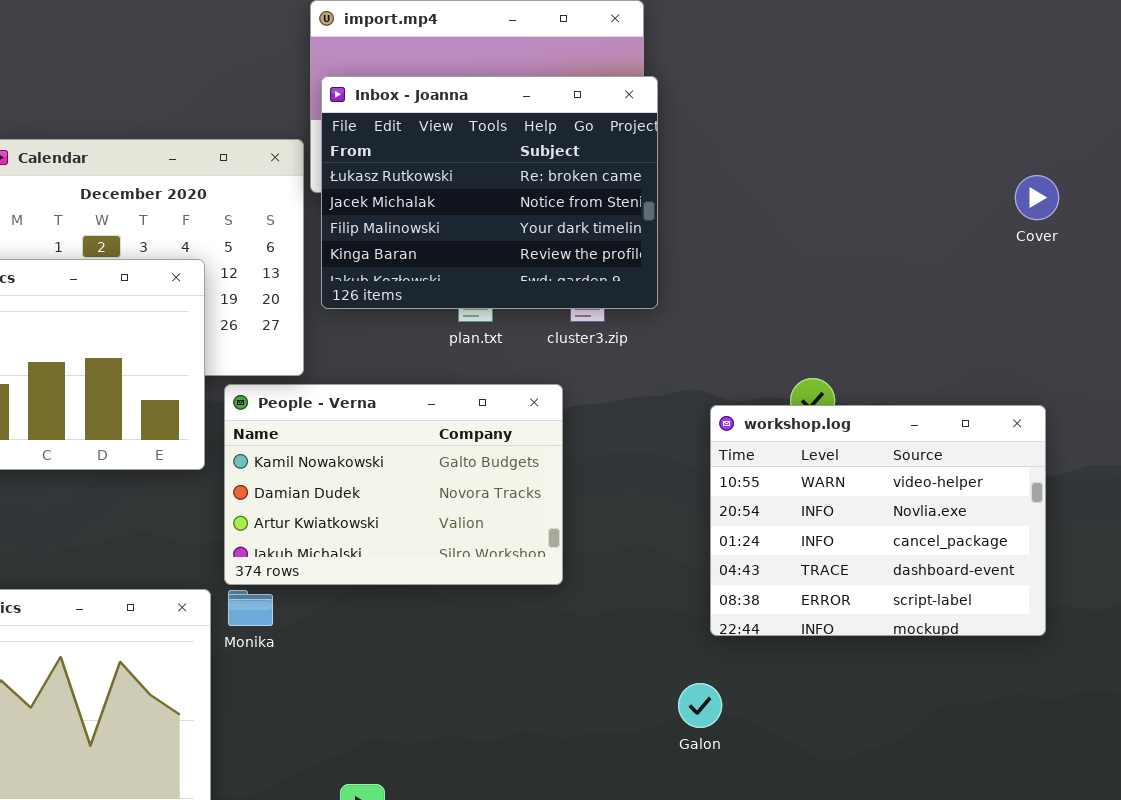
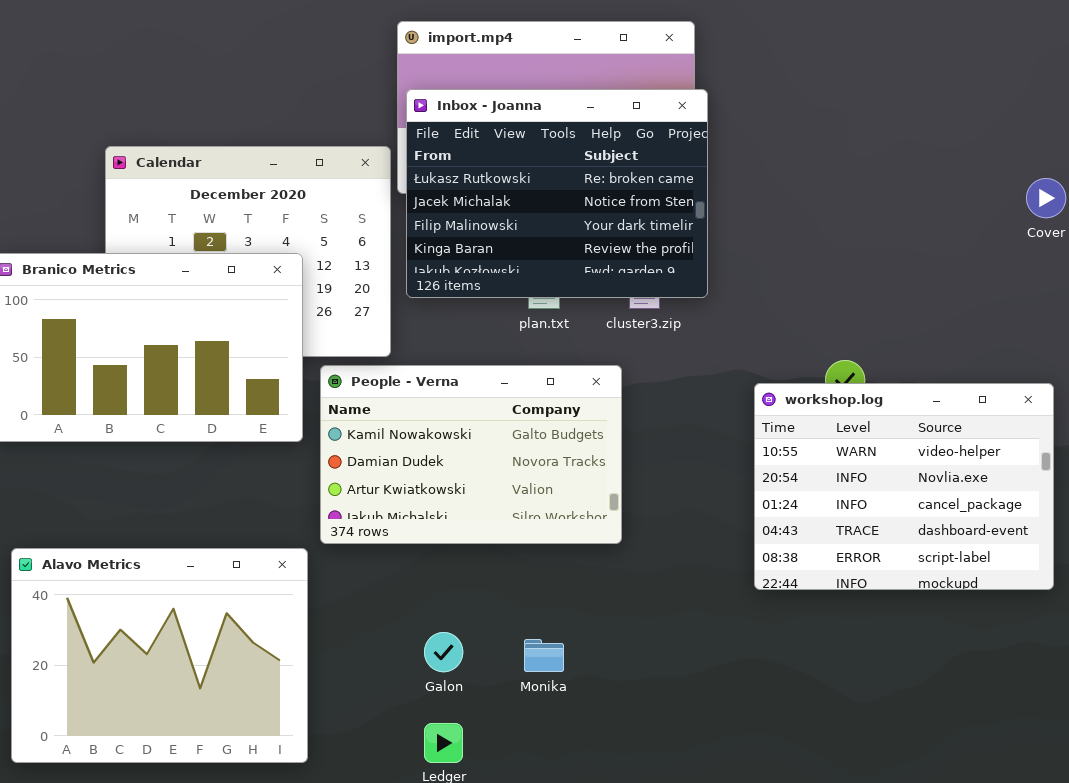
Monika: [228,590,273,626] -> [524,639,564,672], moved
Galon: [678,683,722,728] -> [424,632,463,672], moved

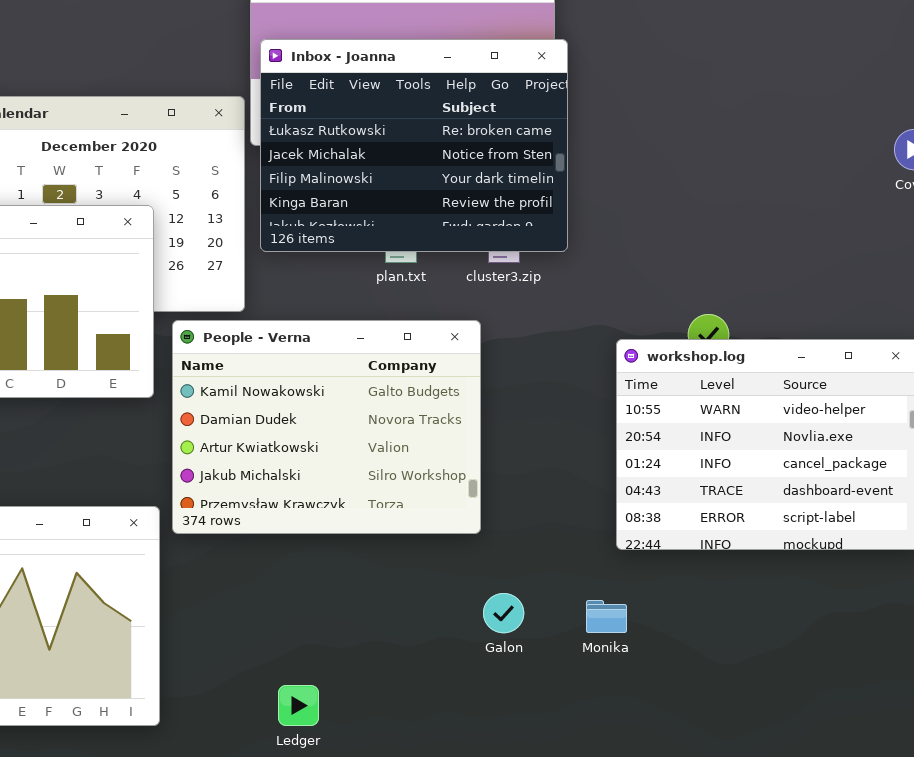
People - Verna: [320,365,622,544] -> [172,320,481,534], resized
Galon: [424,632,463,672] -> [483,593,524,633], moved
Monika: [524,639,564,672] -> [586,600,627,633], moved

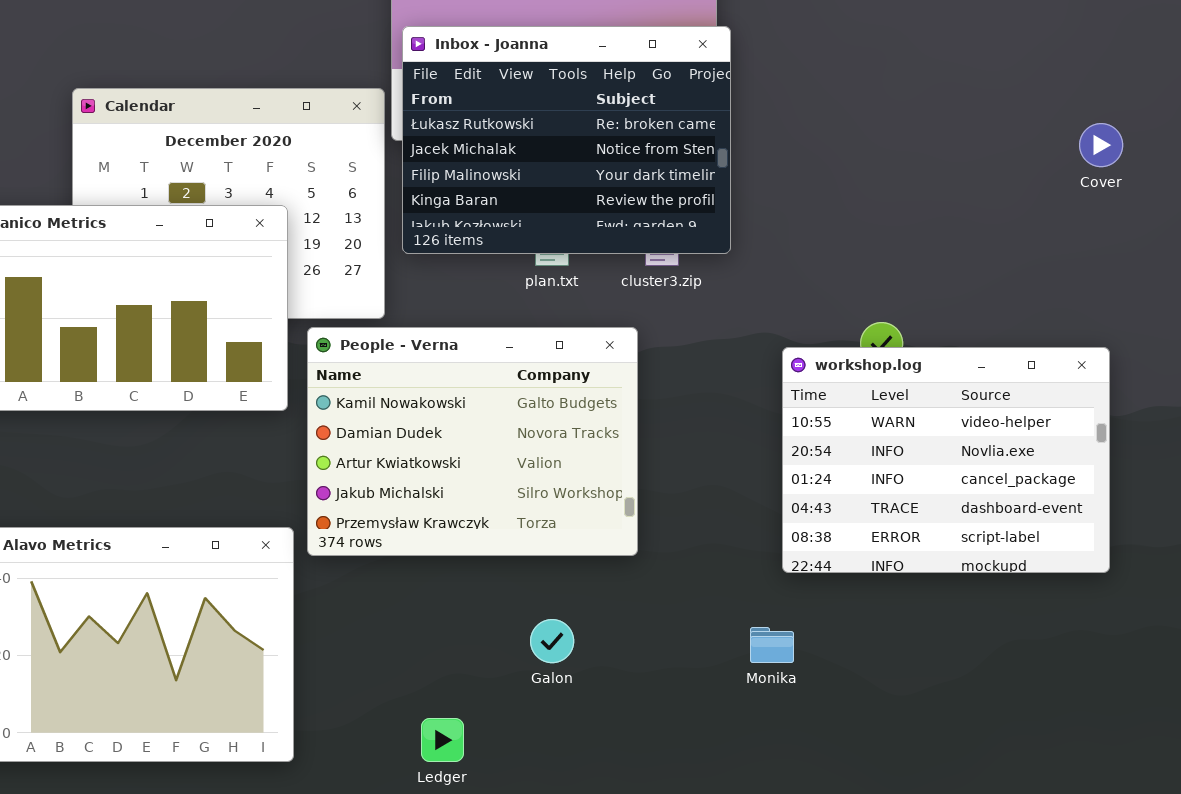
Galon: [483,593,524,633] -> [530,619,574,663], moved

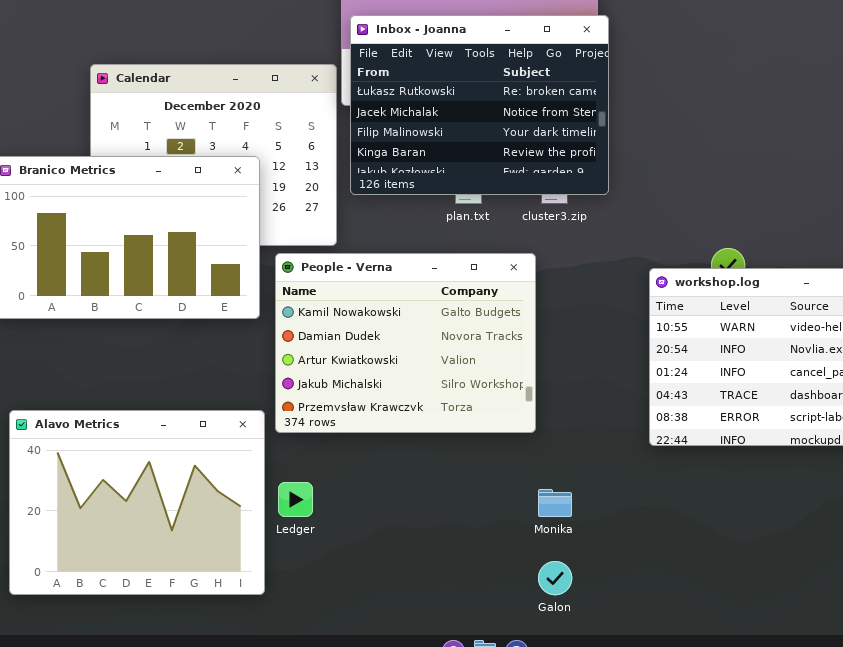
Galon: [530,619,574,663] -> [538,561,572,595], moved
Monika: [750,627,794,663] -> [538,489,572,517], moved
Ledger: [421,718,464,762] -> [278,482,313,517], moved

